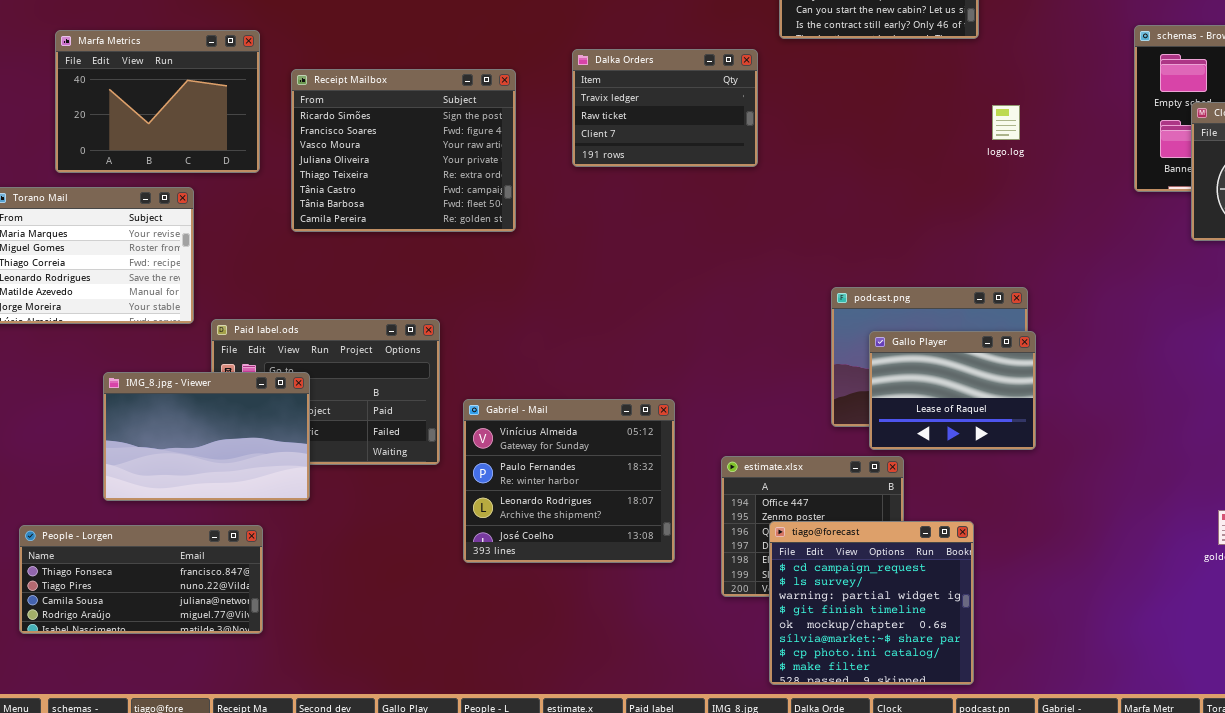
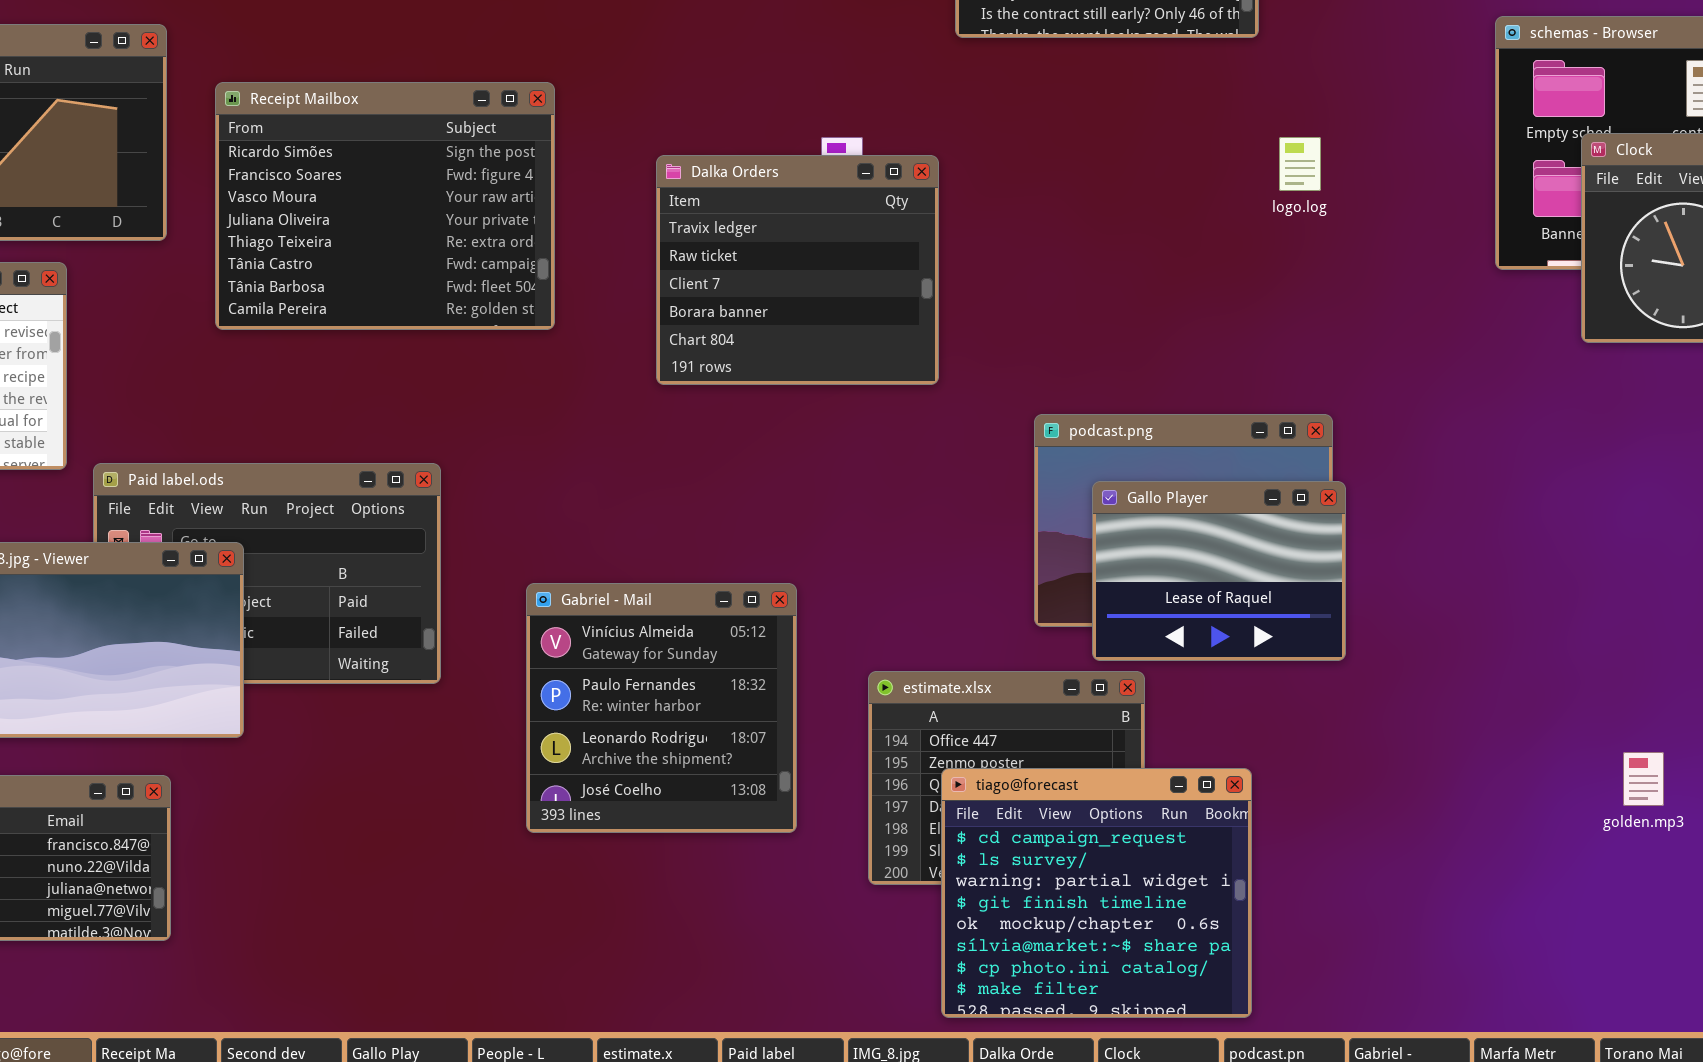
Dalka Orders: [572,49,758,167] -> [656,155,939,385], moved, resized
Gabriel - Mail: [463,399,675,563] -> [526,583,797,833], resized

